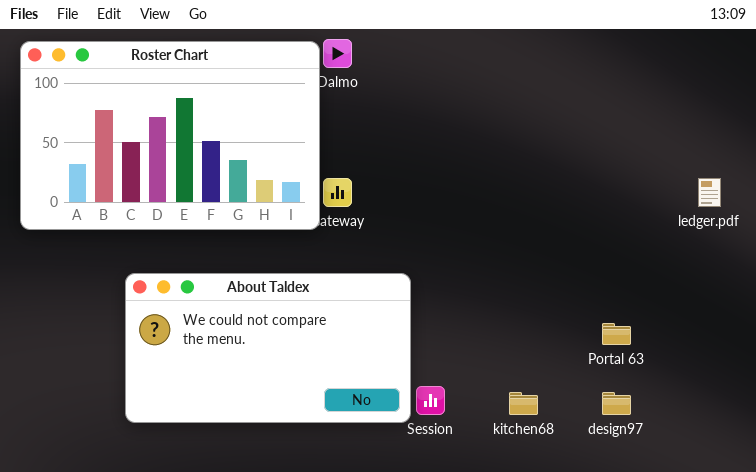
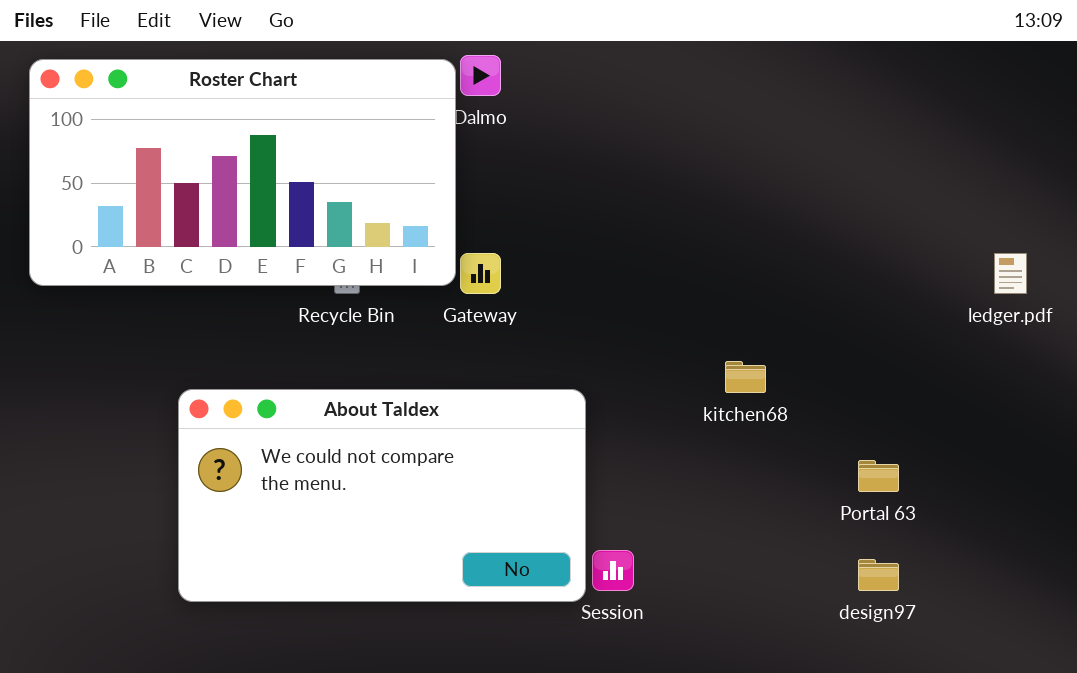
Roster Chart: [20,41,320,230] -> [29,59,456,286], resized
kitchen68: [509,392,538,415] -> [725,361,766,393], moved

